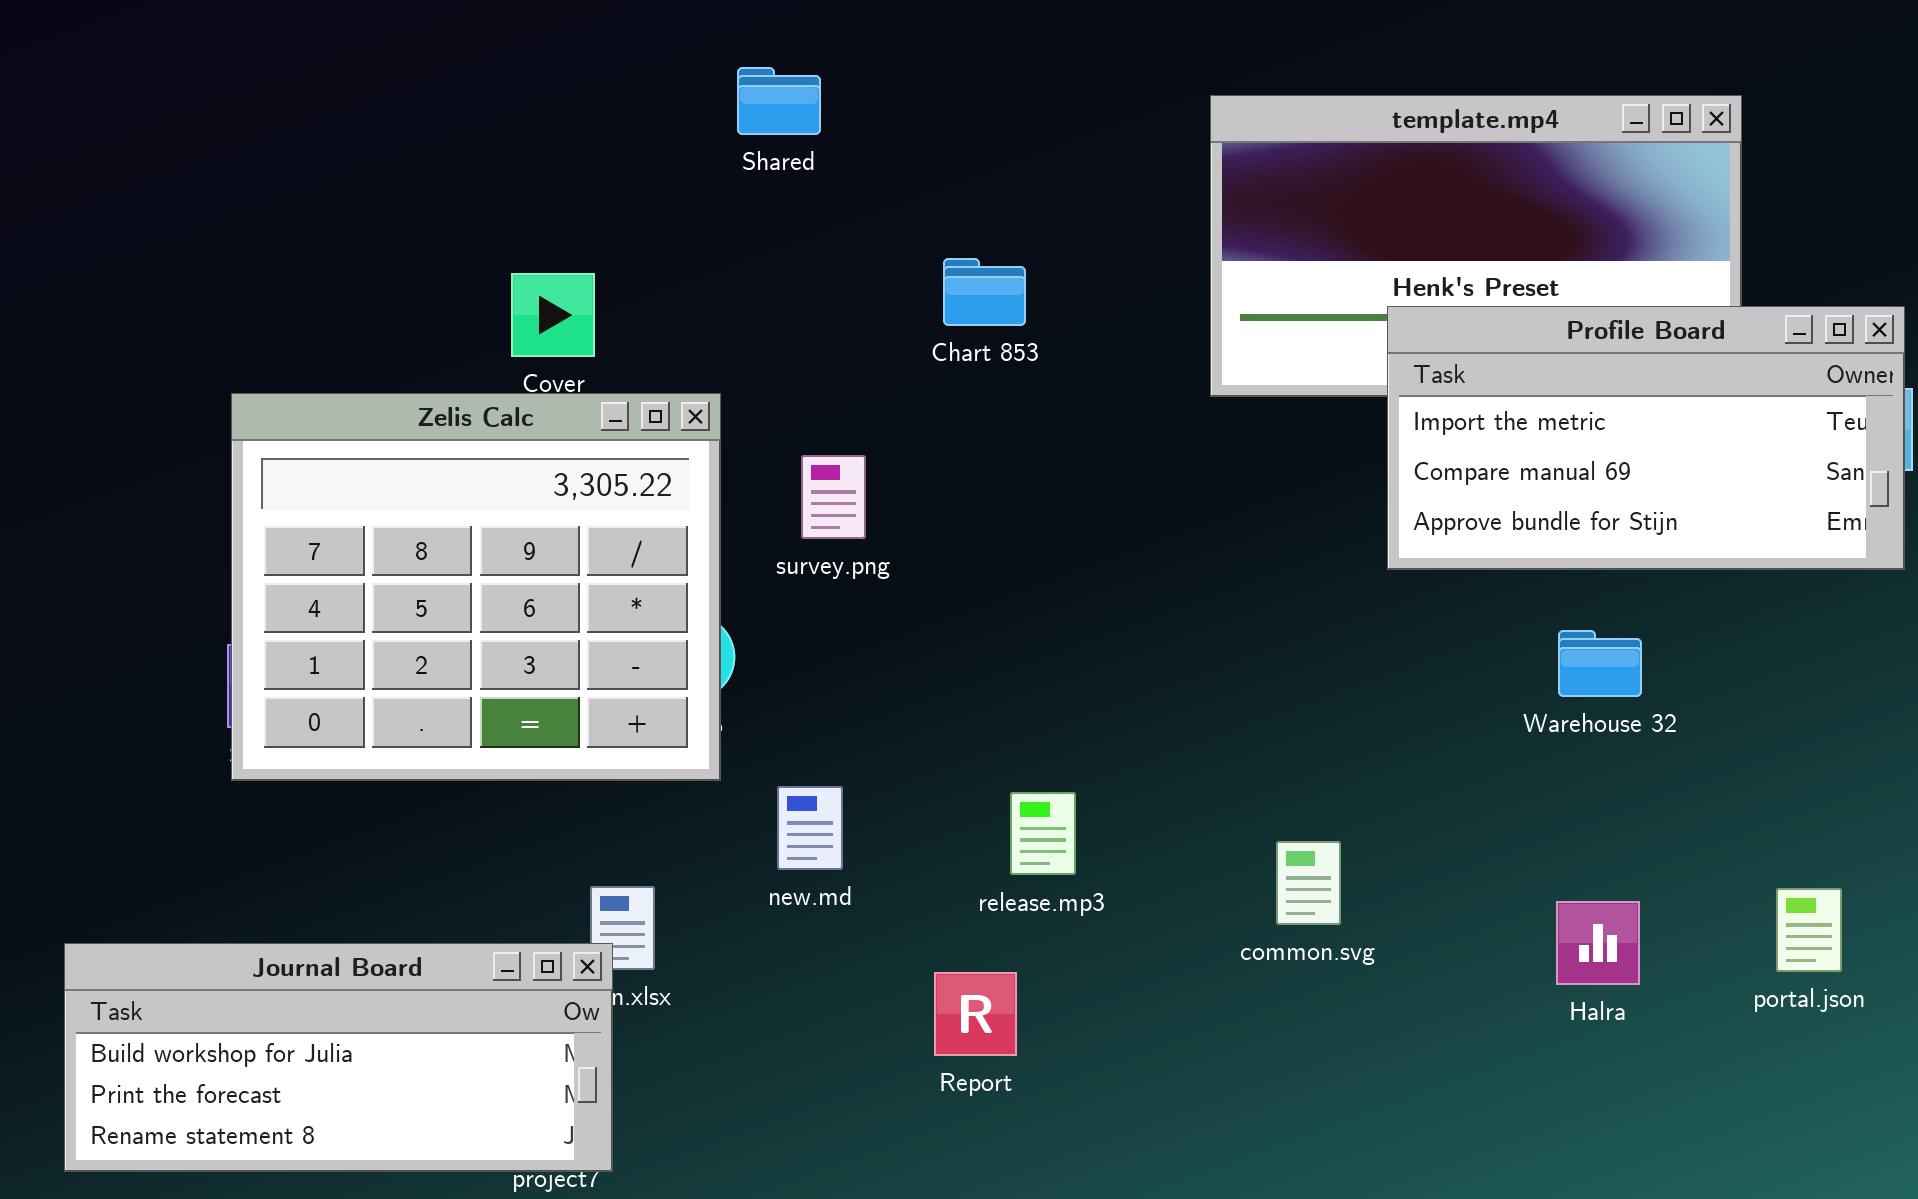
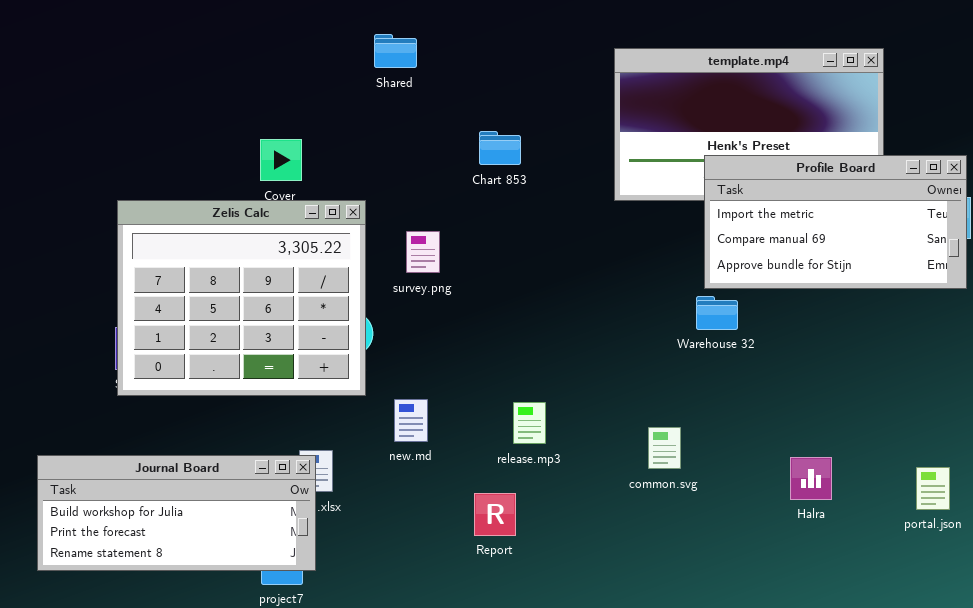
Warehouse 32: [1558,630,1642,697] -> [696,296,738,330], moved
portal.json: [1776,888,1842,972] -> [916,467,950,510], moved
Journal Board: [64,943,613,1172] -> [37,455,316,571], moved

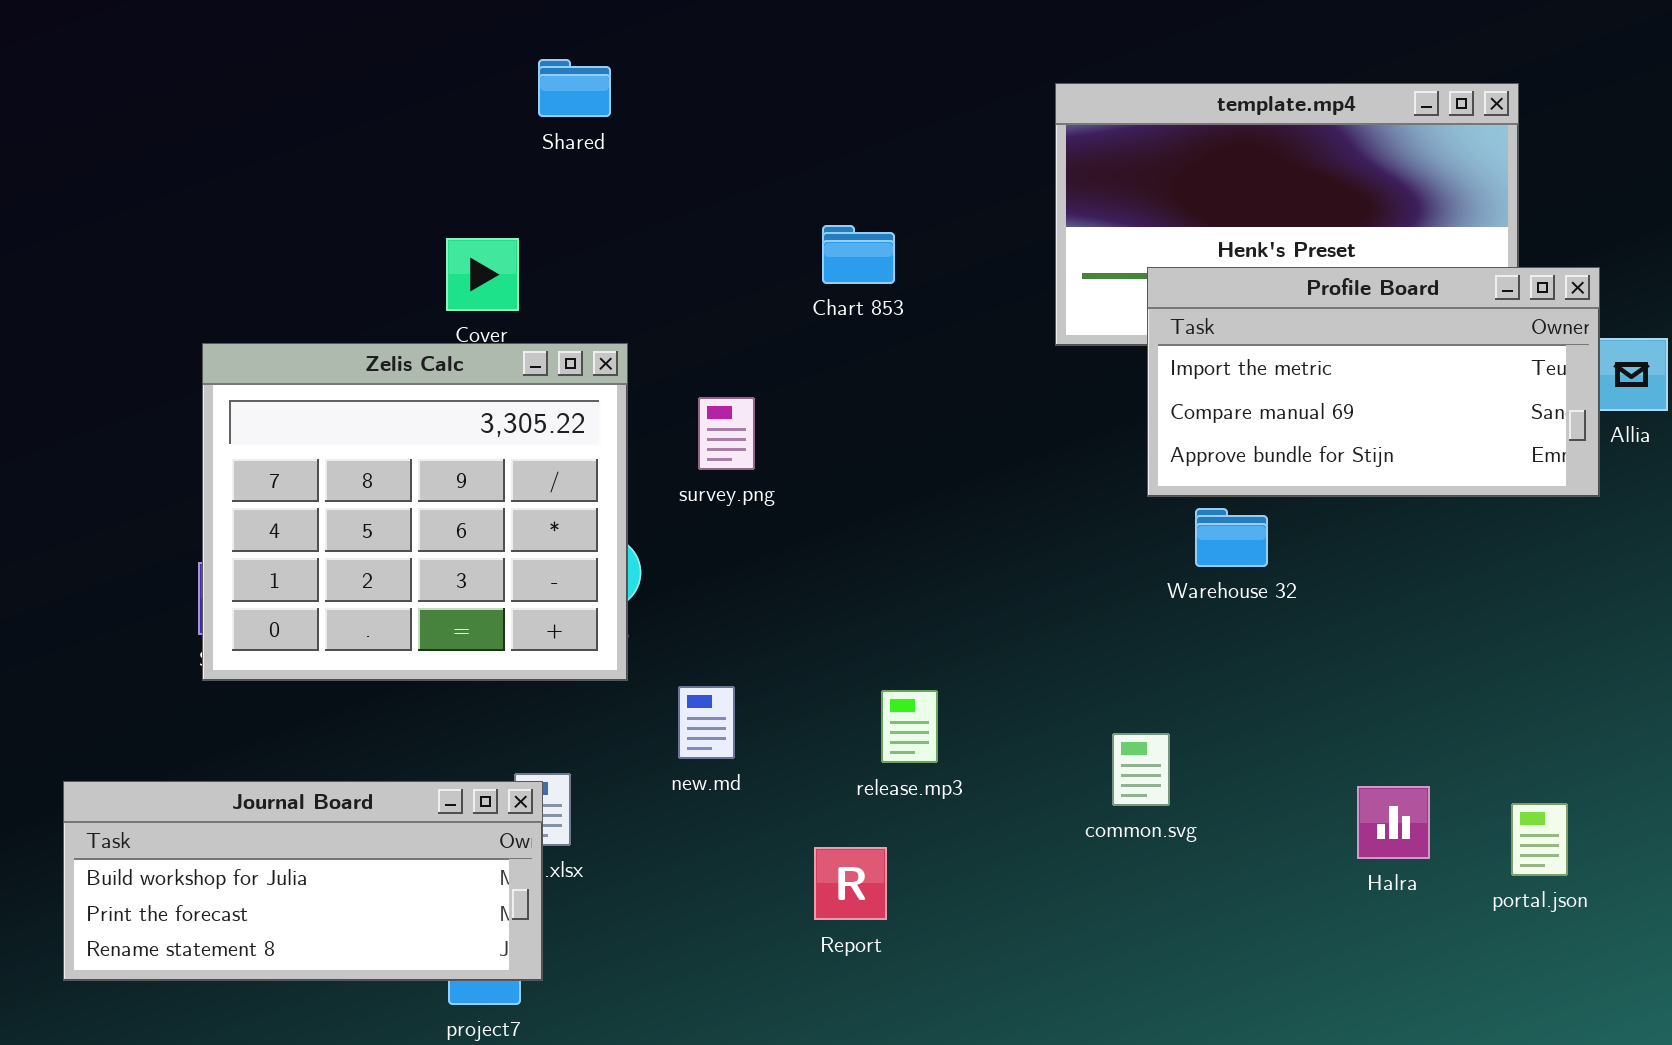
Shared: [374,34,417,68] -> [538,59,611,117], moved
Profile Board: [704,155,967,289] -> [1147,267,1600,497], moved
portal.json: [916,467,950,510] -> [1511,803,1568,876], moved

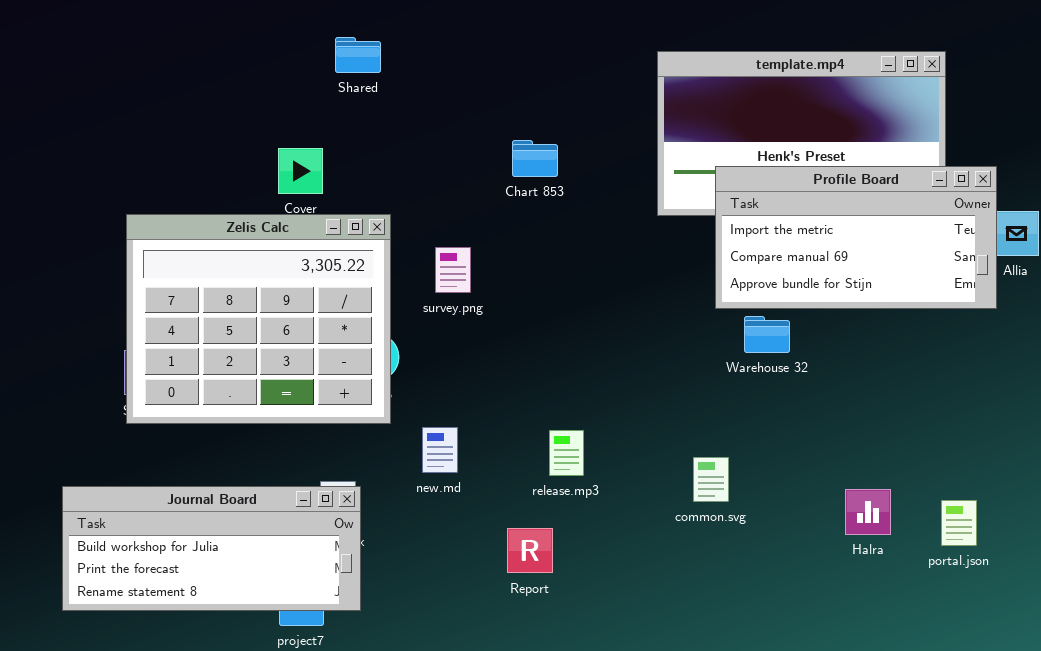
Journal Board: [63,781,543,981] -> [62,486,361,611], moved

